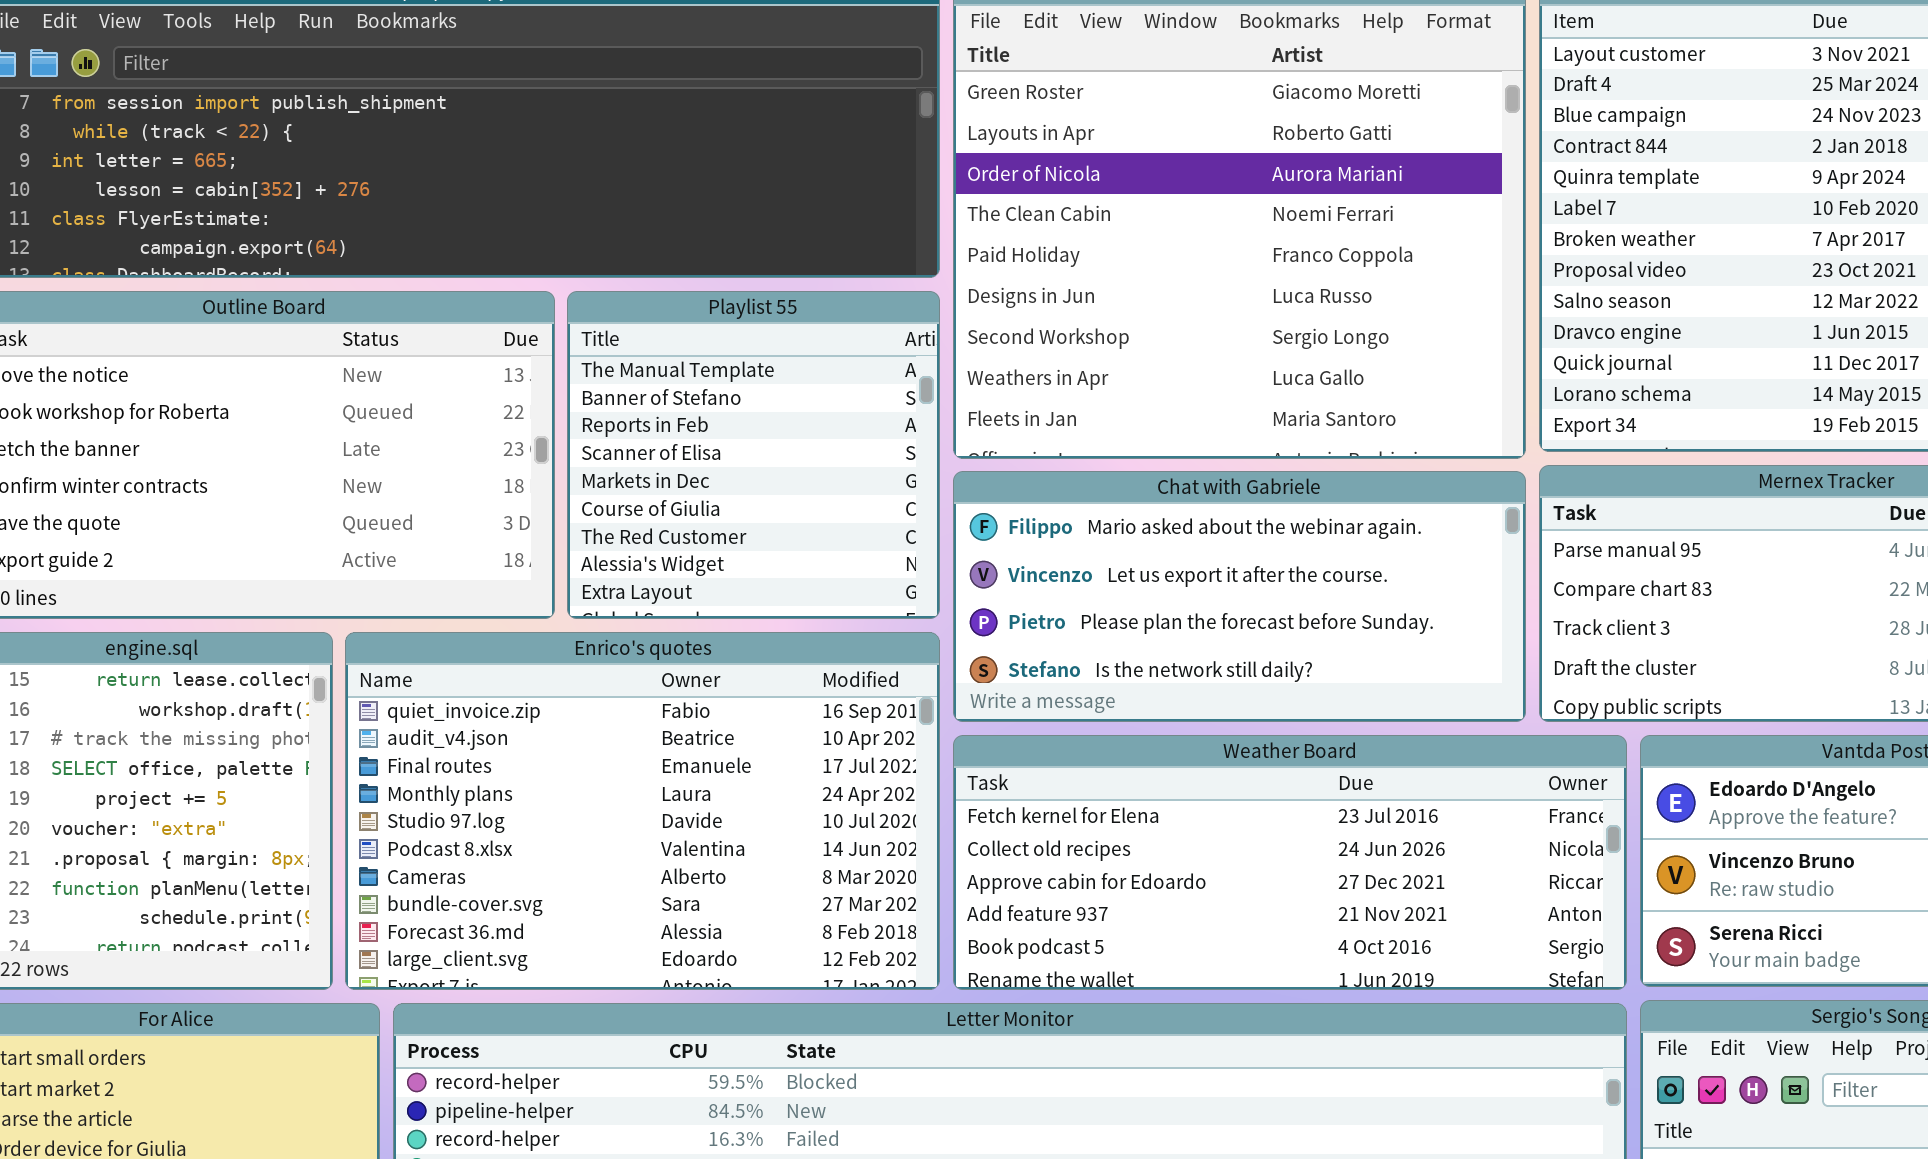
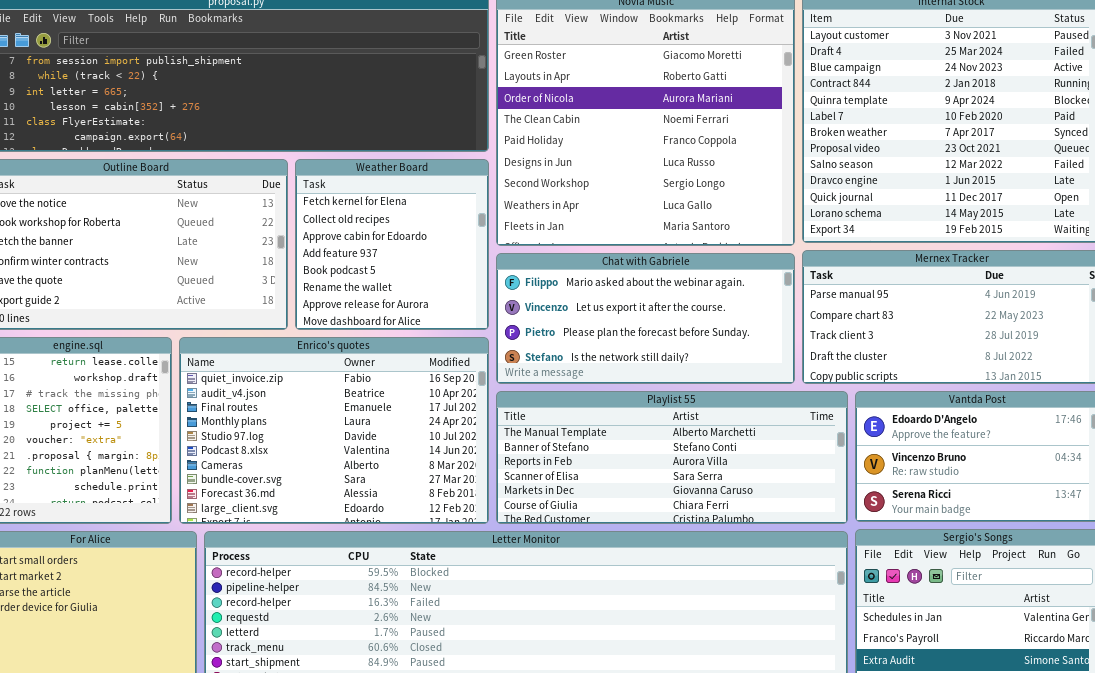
Playlist 55: [567,291,940,619] -> [496,391,848,524], moved, resized
Weather Board: [953,735,1627,990] -> [295,159,489,330], moved, resized

